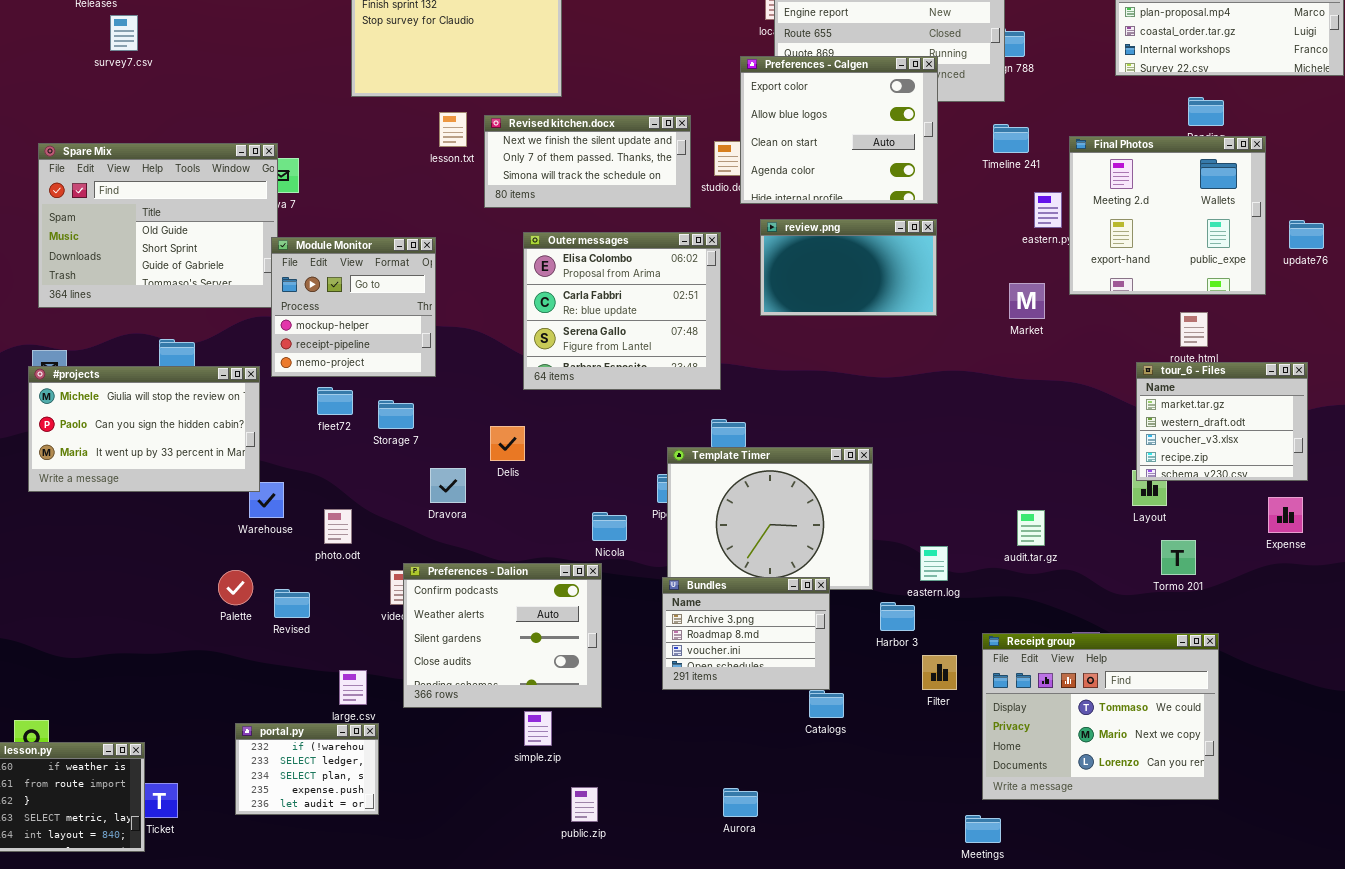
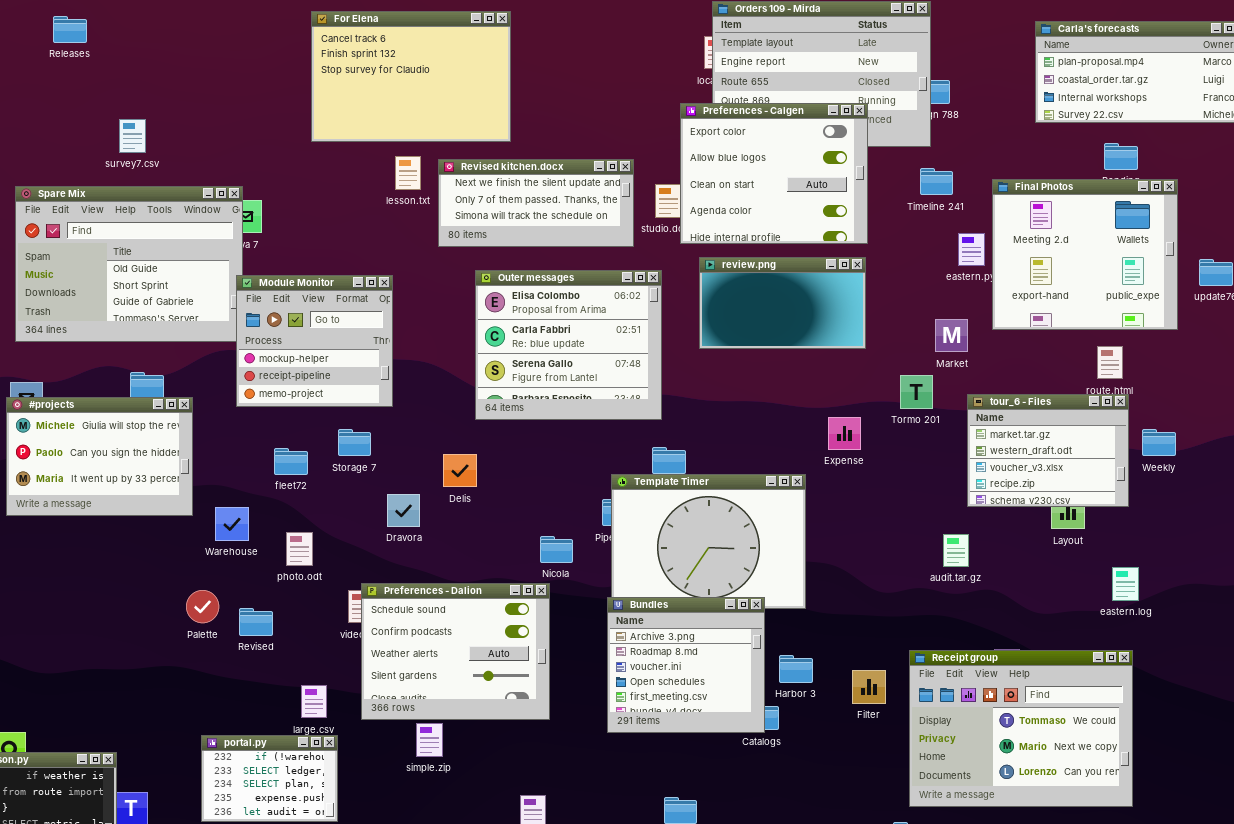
survey7.csv: [110,15,138,51] -> [119,119,146,153], moved
tour_6 - Files: [1136,362,1308,481] -> [967,394,1129,507], moved
#projects: [28,366,260,492] -> [6,397,193,516], resized
fleet72: [317,387,353,415] -> [274,448,308,475], moved
Expense: [1268,497,1303,533] -> [828,417,861,450], moved
Tormo 201: [1161,540,1196,575] -> [900,375,933,409], moved
eastern.log: [920,546,948,581] -> [1112,567,1139,601], moved
Preferences - Dalion: [403,563,602,708] -> [361,583,550,720], scrolled up 1 row
Bundles: [662,577,830,690] -> [607,597,765,733], resized
Harbor 3: [880,602,915,631] -> [779,655,813,683], moved
simple.zip: [524,711,552,746] -> [416,723,443,757], moved

